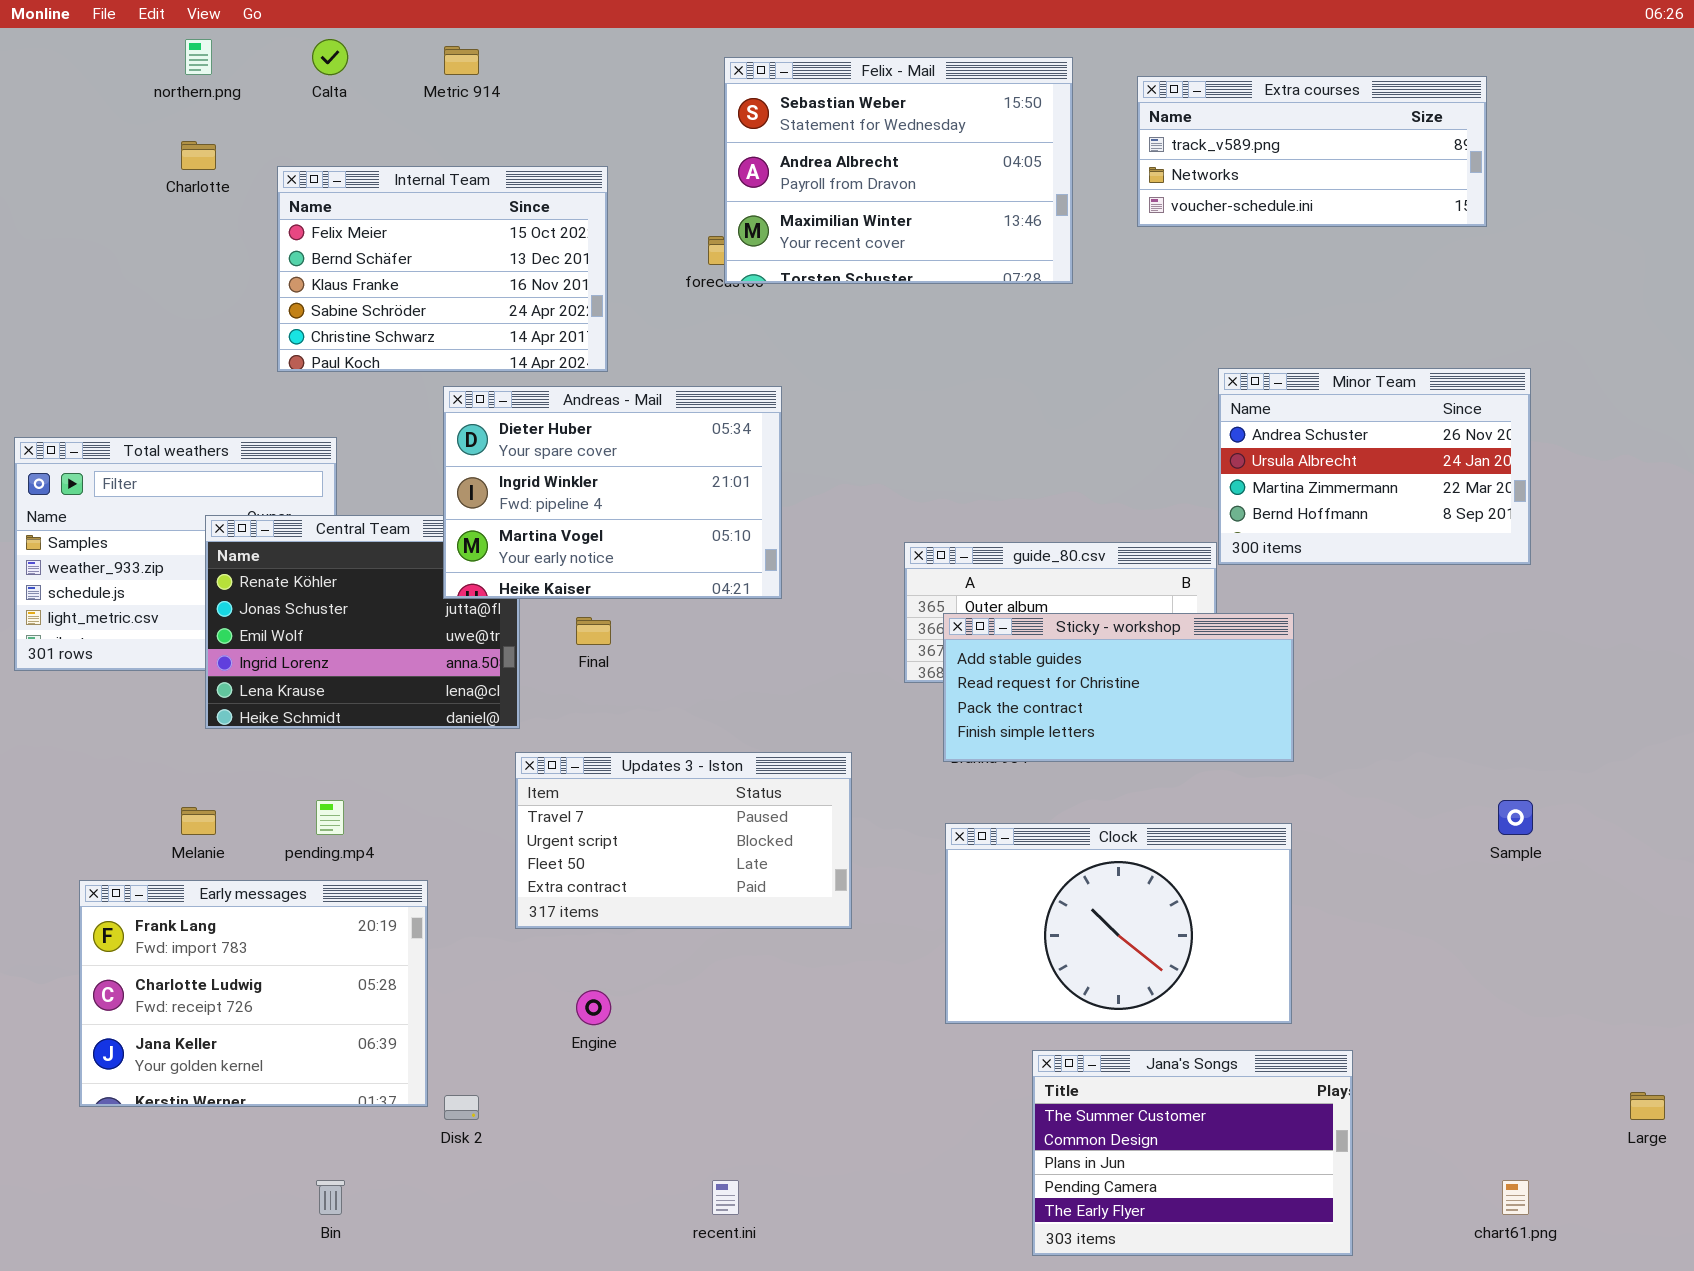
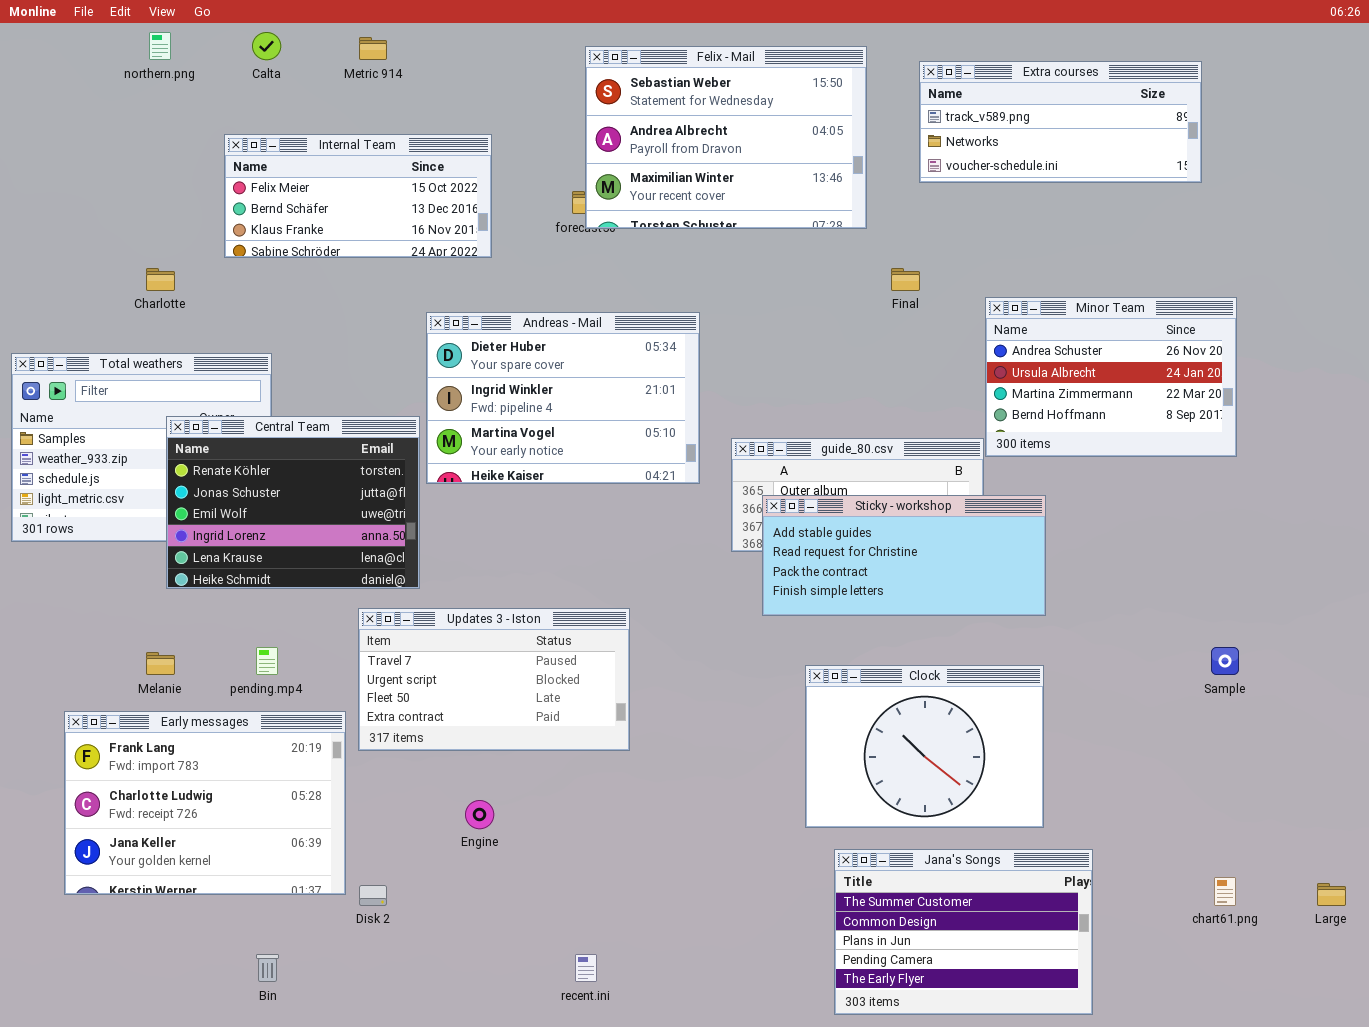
Charlotte: [181,141,216,170] -> [146,268,175,291], moved
Internal Team: [277,166,608,372] -> [224,134,492,258], resized
Andreas - Mail: [443,386,782,599] -> [426,312,700,484], moved
Final: [576,617,611,645] -> [891,268,920,291], moved
Updates 3 - Iston: [515,752,852,929] -> [358,608,630,751], moved
Clock: [945,823,1292,1024] -> [805,665,1044,828], resized
chart61.png: [1502,1180,1529,1215] -> [1214,877,1236,906], moved

